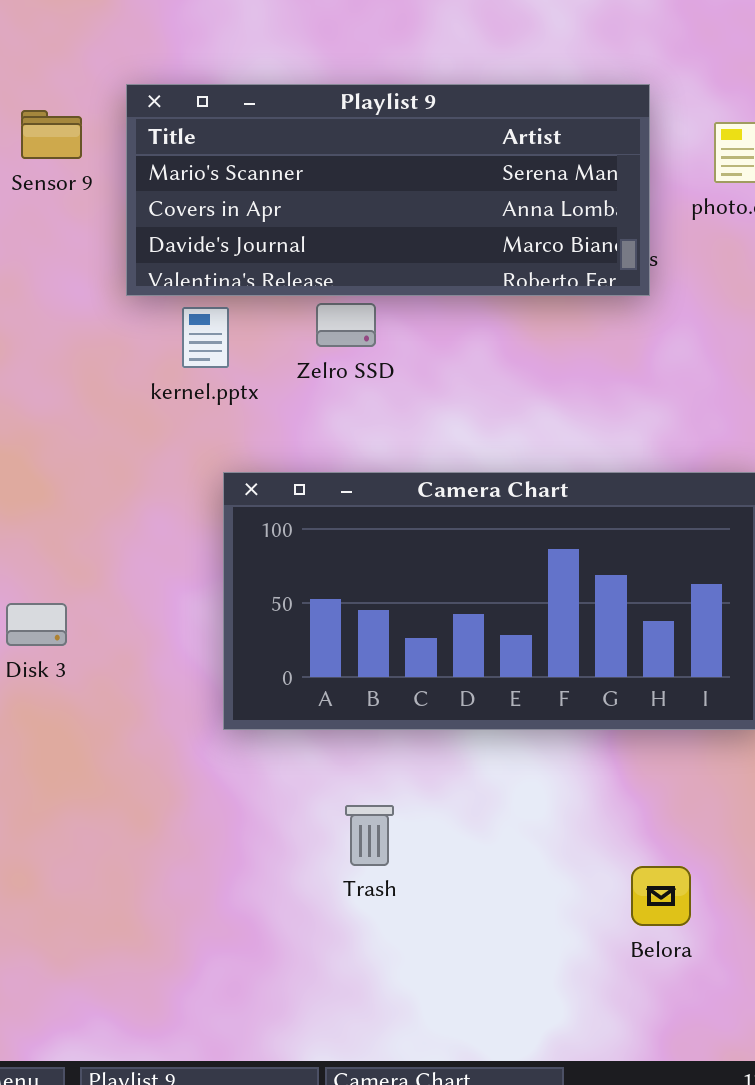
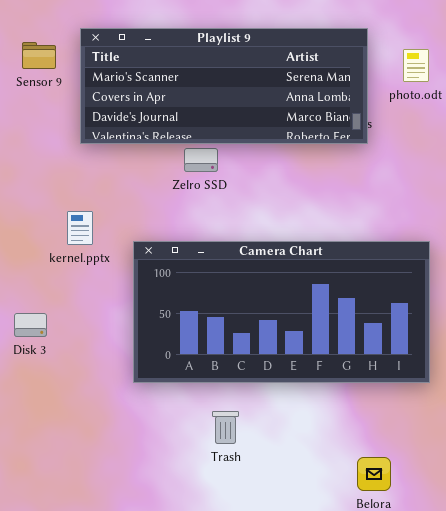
kernel.pptx: [182,307,229,368] -> [67,211,93,245], moved
Trash: [345,805,394,866] -> [212,411,239,444], moved

